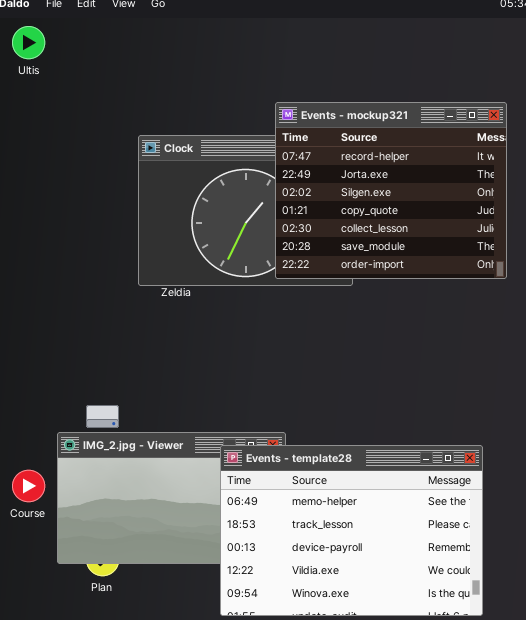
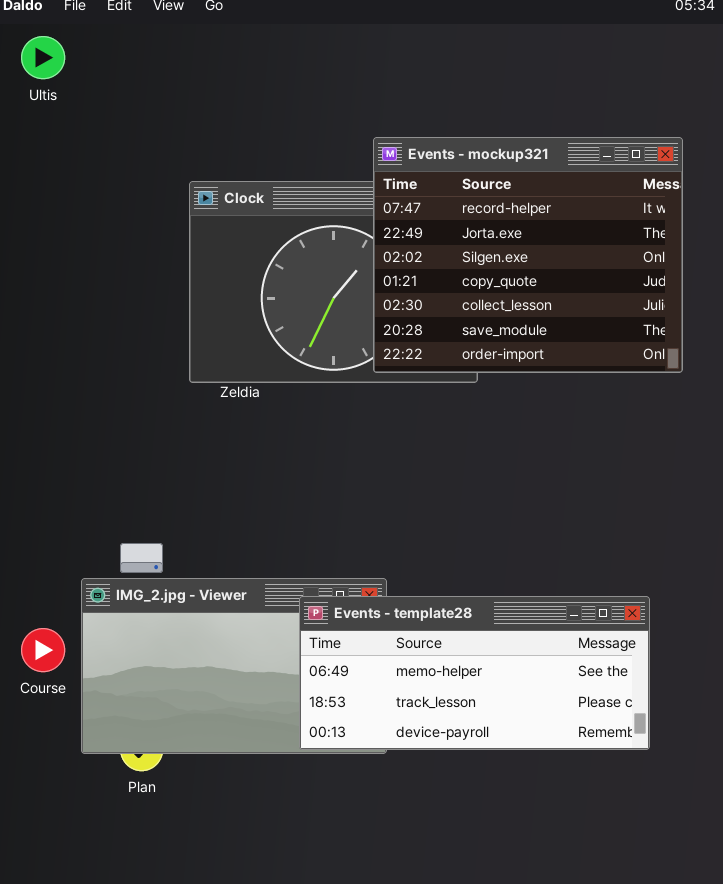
Events - template28: [220,445,483,616] -> [299,596,650,750], resized

